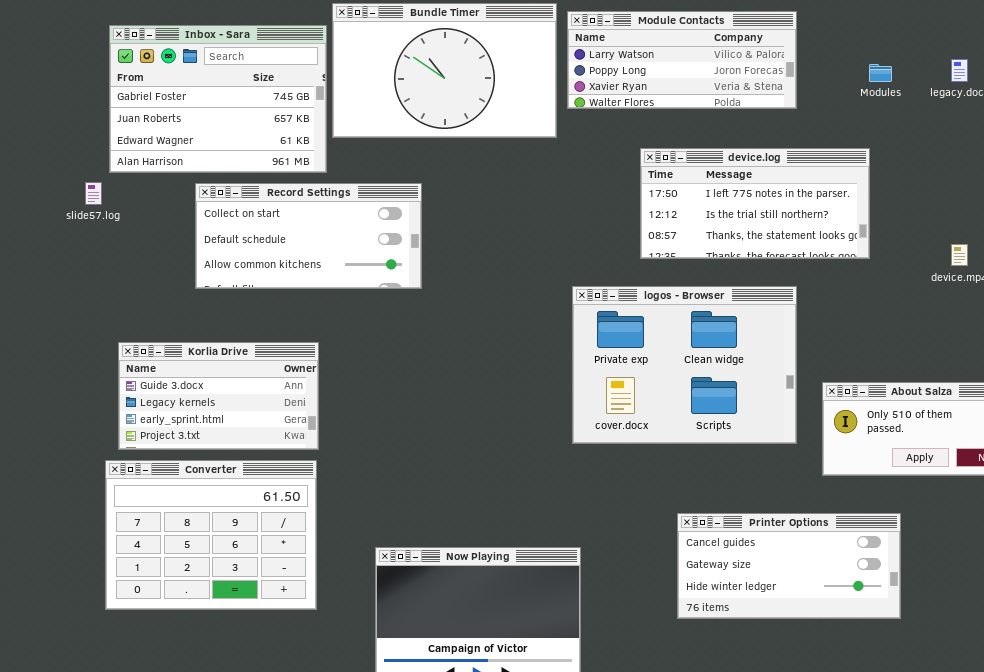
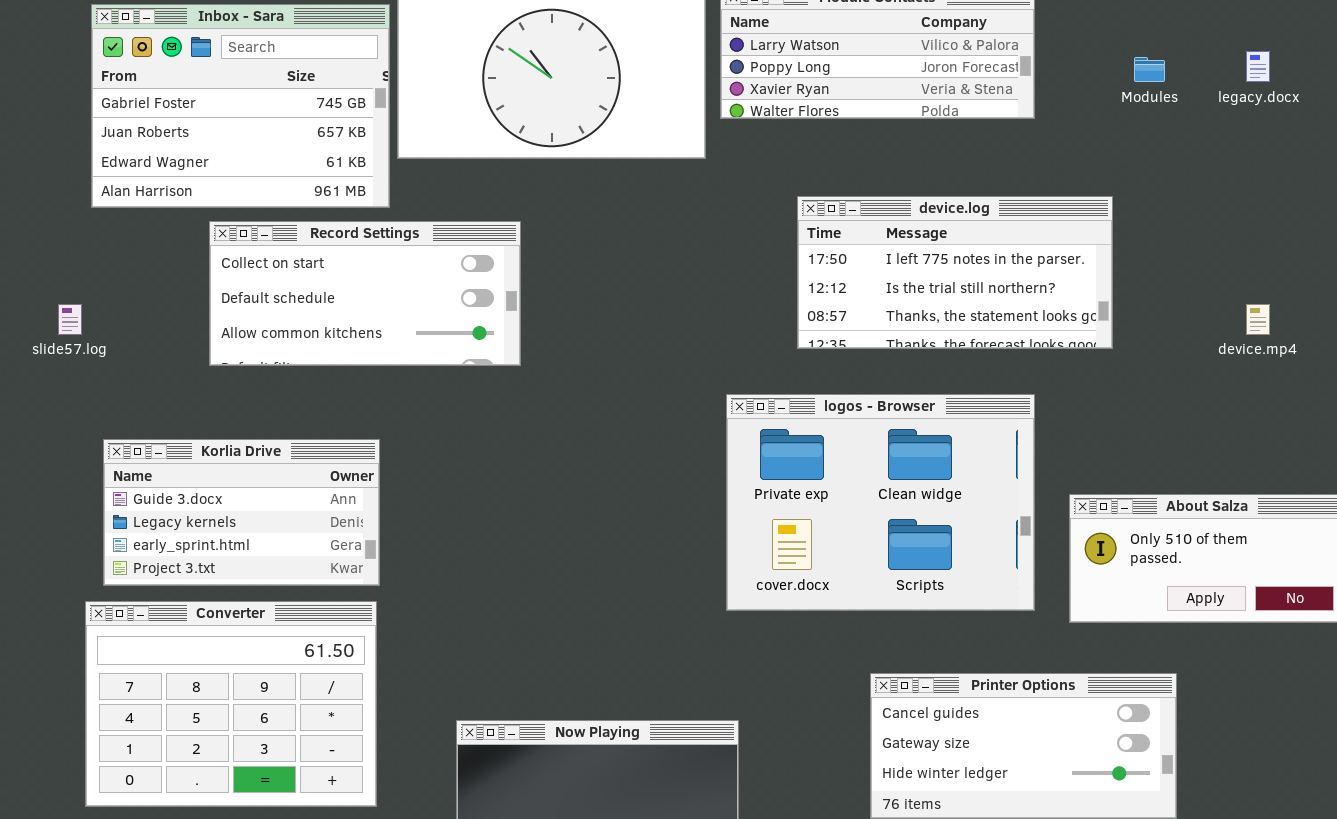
device.log: [640,148,870,259] -> [797,196,1113,349], moved
slide57.log: [85,182,102,205] -> [58,304,82,335], moved
logos - Browser: [572,286,797,444] -> [726,394,1035,611], moved

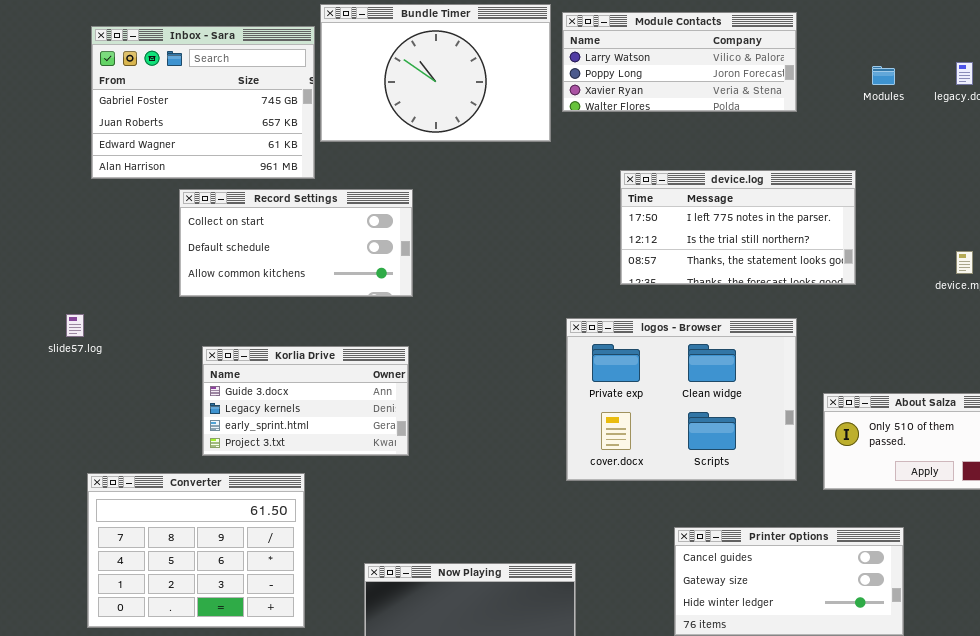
slide57.log: [58,304,82,335] -> [66,314,84,337], moved
Korlia Drive: [103,439,380,586] -> [202,346,409,456], moved

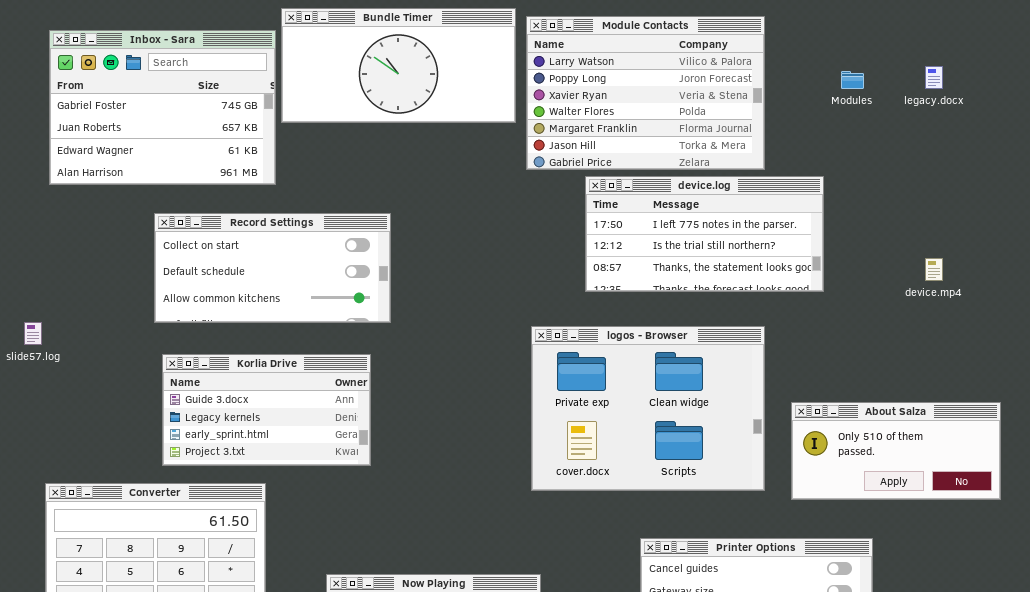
Bundle Timer: [320,4,551,142] -> [281,8,516,123], resized
Module Contacts: [562,12,797,112] -> [526,16,765,170], resized
Record Settings: [179,189,413,297] -> [154,213,391,323], moved

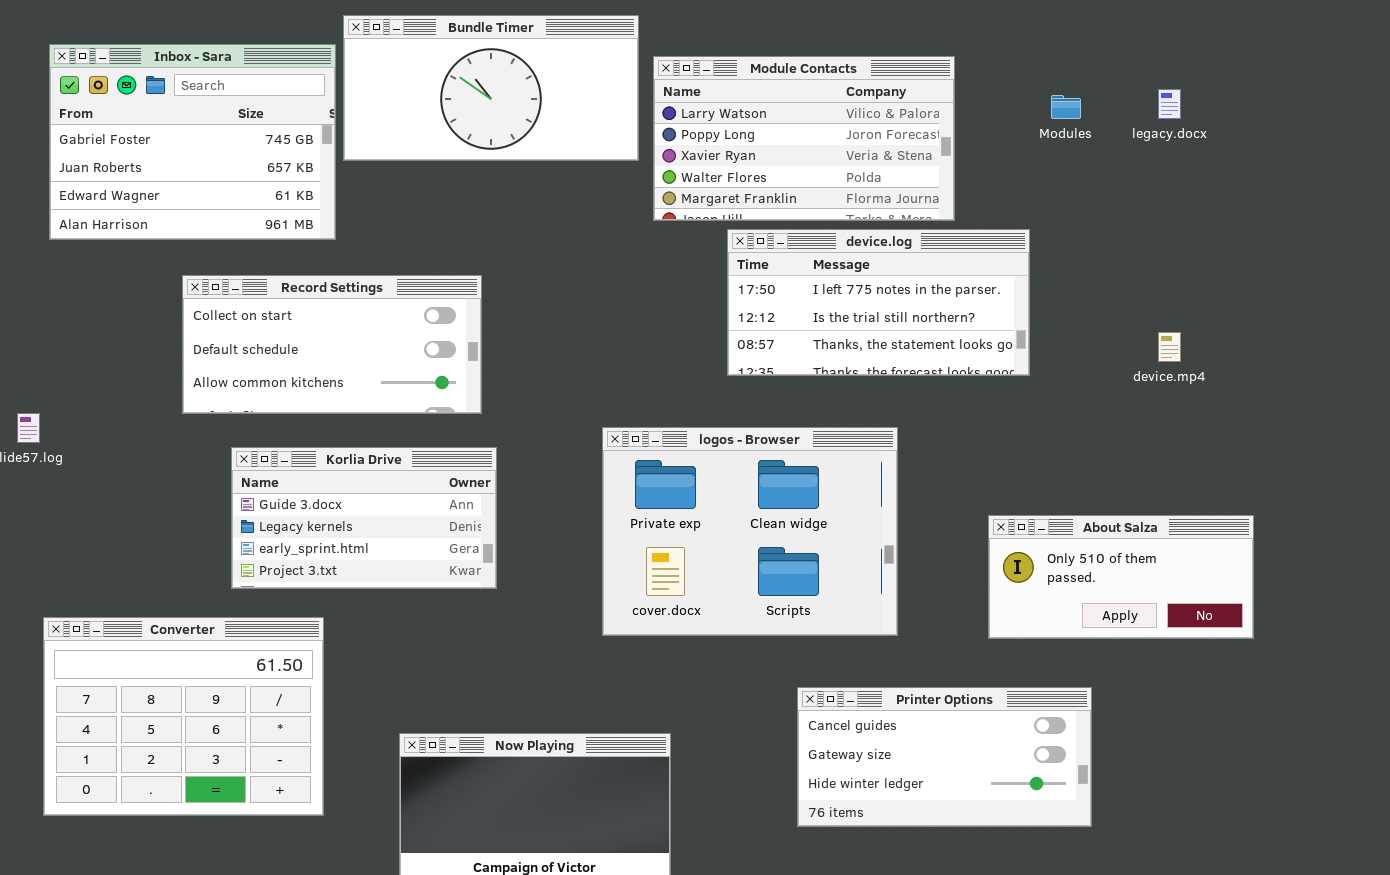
Module Contacts: [526,16,765,170] -> [653,56,955,221], resized
logos - Browser: [531,326,765,491] -> [602,427,898,636], moved
Korlia Drive: [162,354,371,466] -> [231,447,497,589], moved

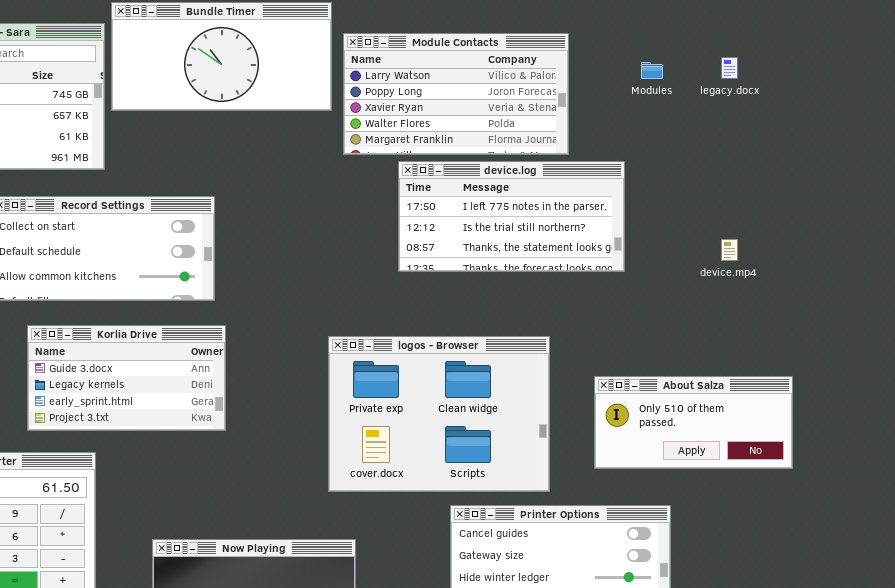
logos - Browser: [602,427,898,636] -> [328,336,550,492], moved

